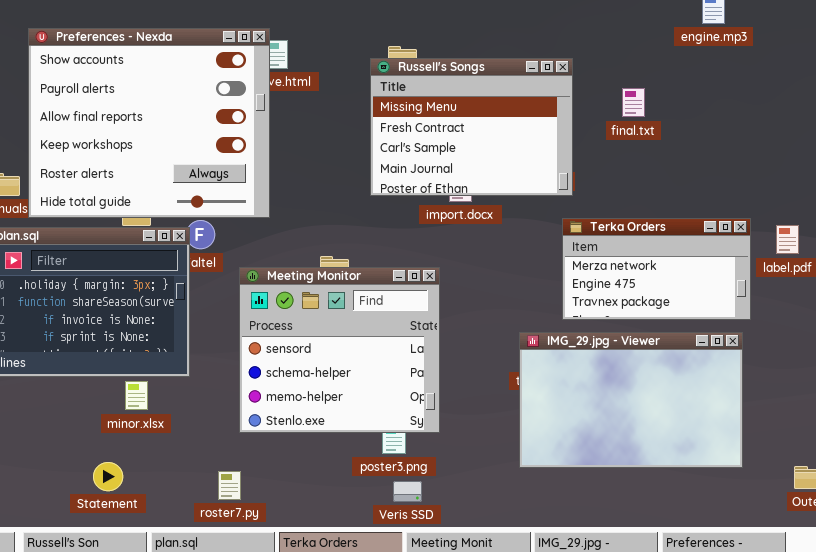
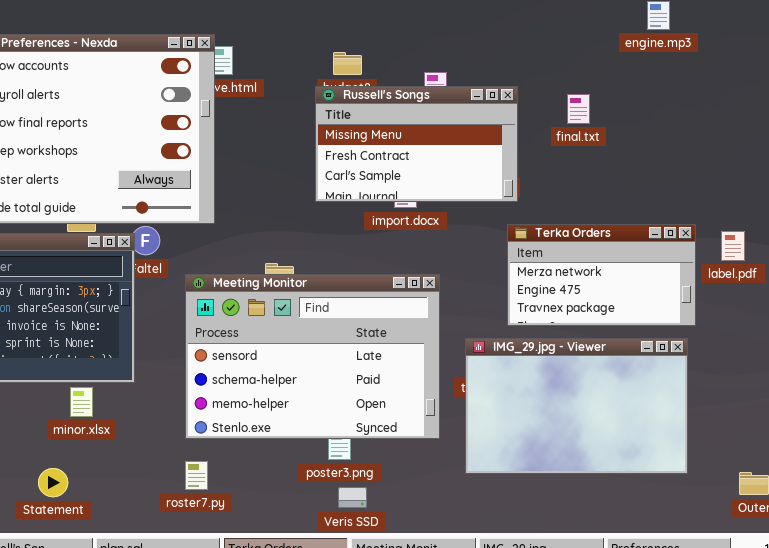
Russell's Songs: [370,58,573,196] -> [315,86,518,202], resized
Meeting Monitor: [239,267,440,433] -> [185,274,440,439], resized
roster7.py: [218,471,241,500] -> [185,461,208,490], moved

